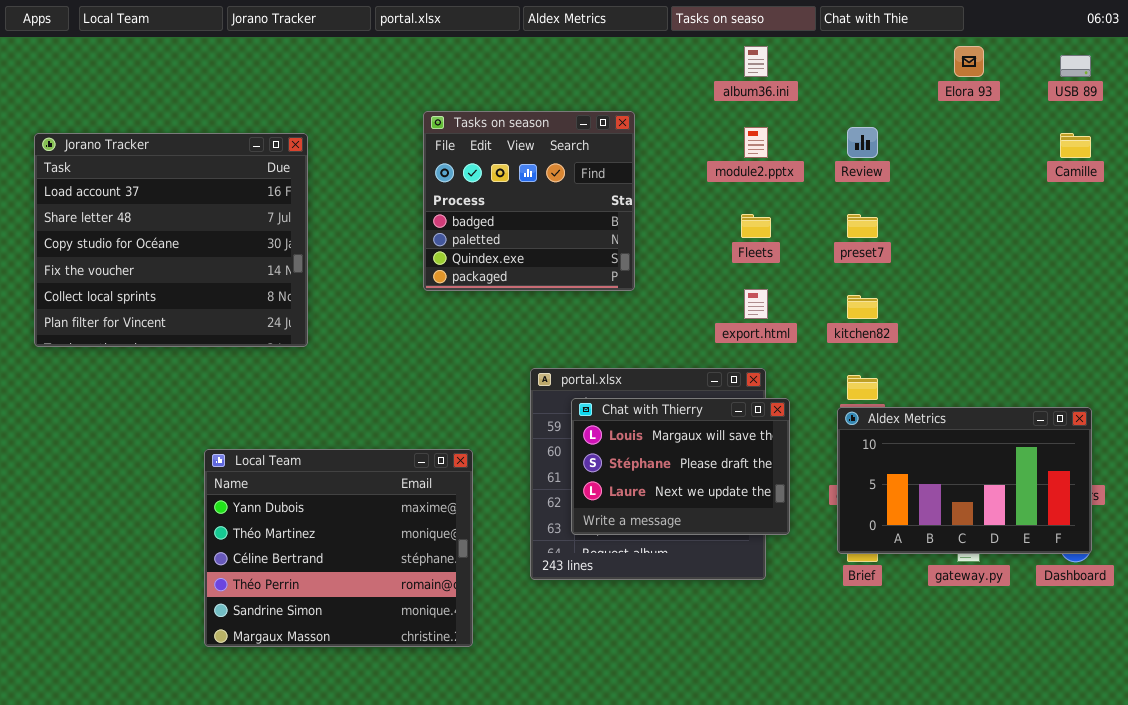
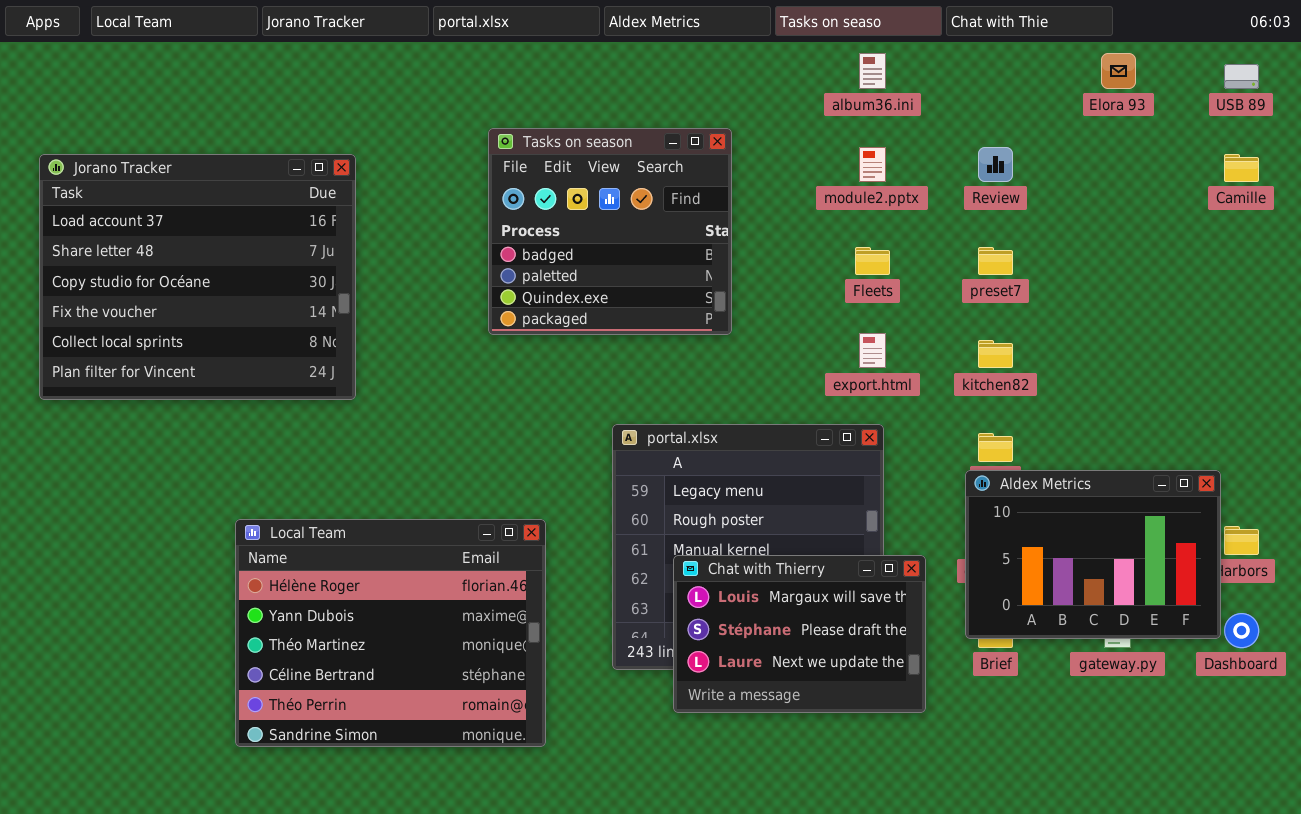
Chat with Thierry: [571,398,790,535] -> [673,555,926,713], moved
Aldex Metrics: [837,407,1092,554] -> [965,470,1221,639], resized
Local Team: [204,449,473,647] -> [235,519,546,747], scrolled up 1 row

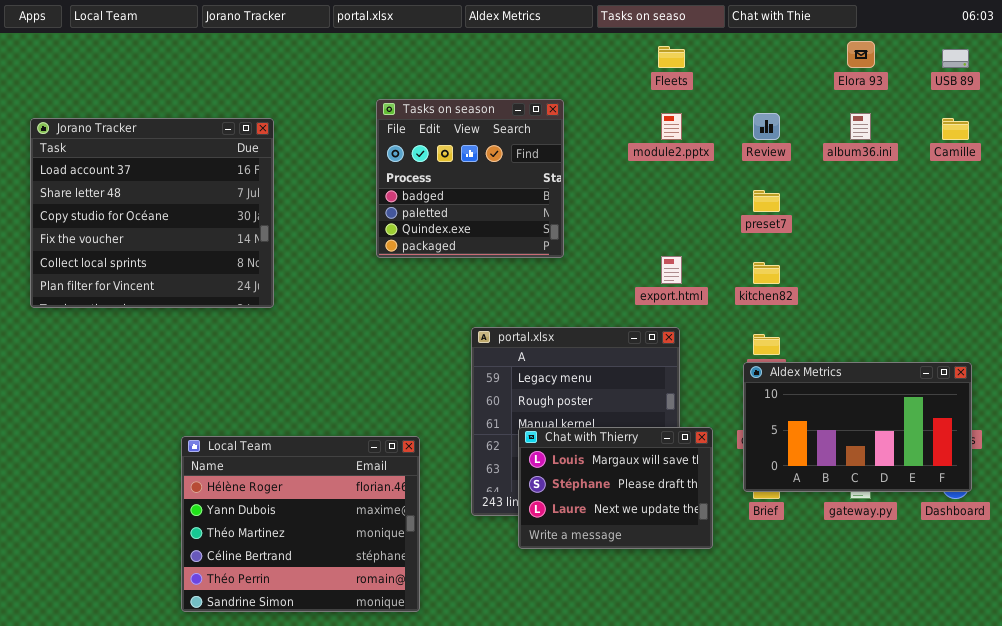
album36.ini: [859,53,886,89] -> [850,113,871,140], moved
Fleets: [855,247,890,275] -> [658,46,685,68], moved
Aldex Metrics: [965,470,1221,639] -> [743,362,972,492], resized
Local Team: [235,519,546,747] -> [181,436,420,612], moved

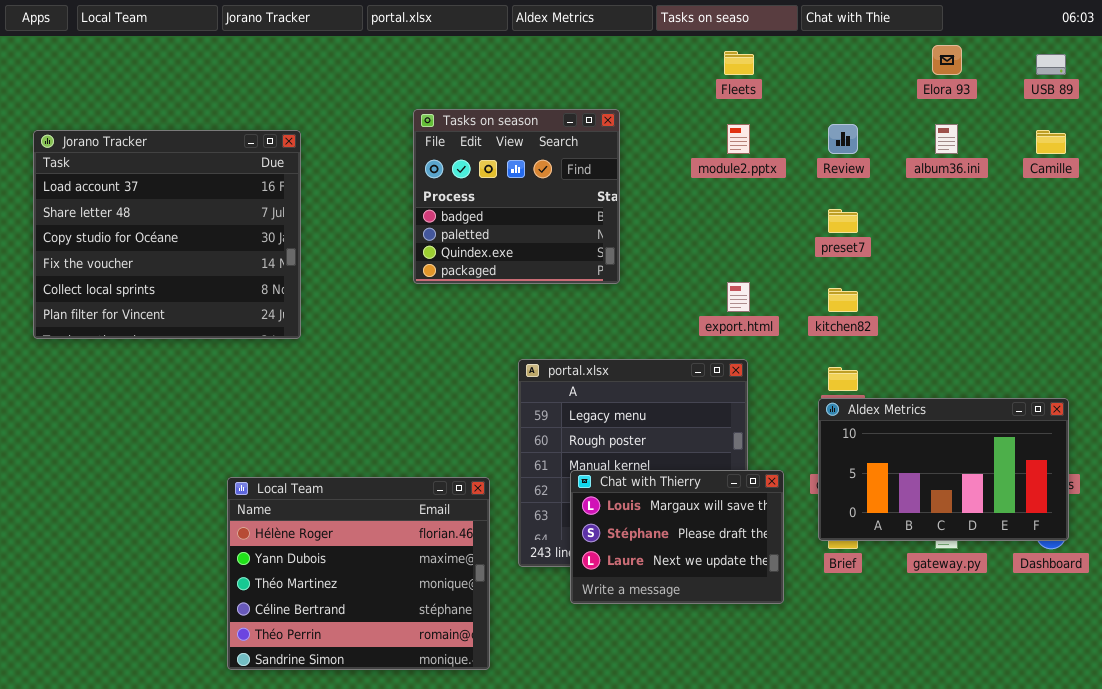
Local Team: [181,436,420,612] -> [227,477,490,670], moved

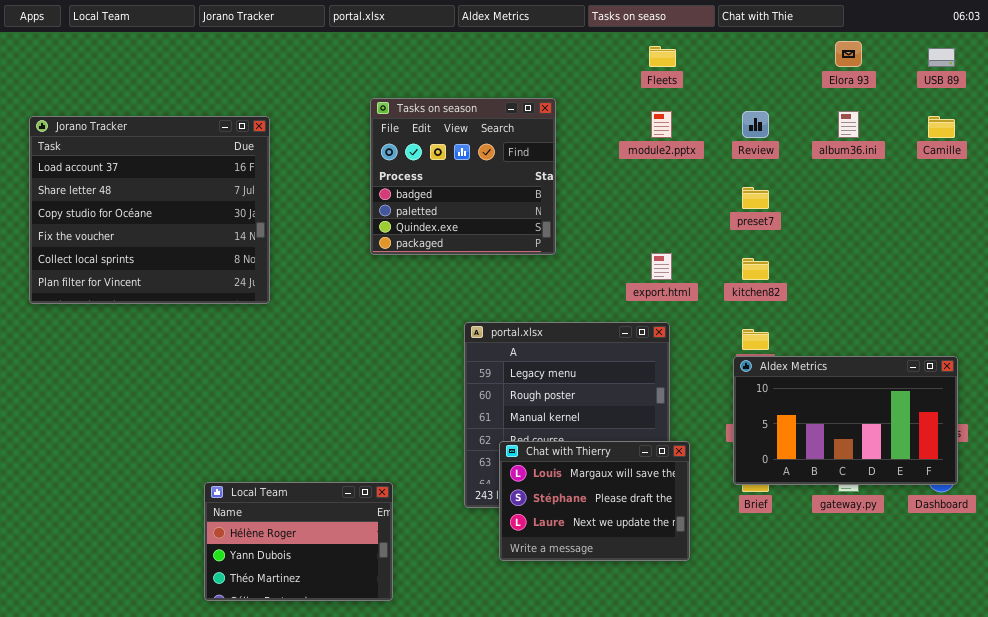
Chat with Thierry: [570,470,784,604] -> [499,441,690,561], moved
Local Team: [227,477,490,670] -> [204,482,393,601], resized

